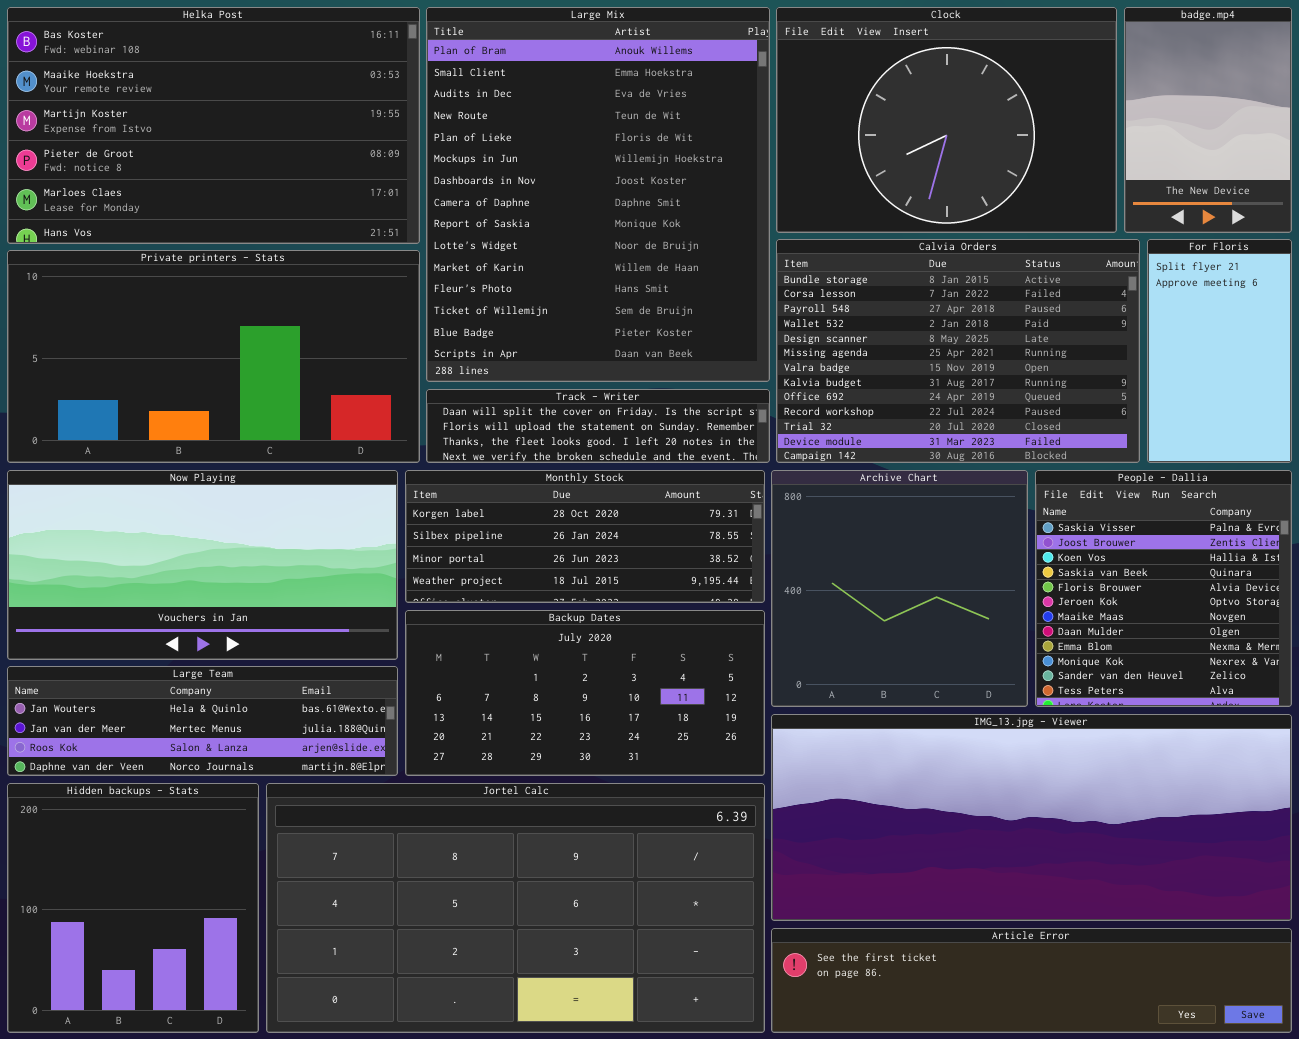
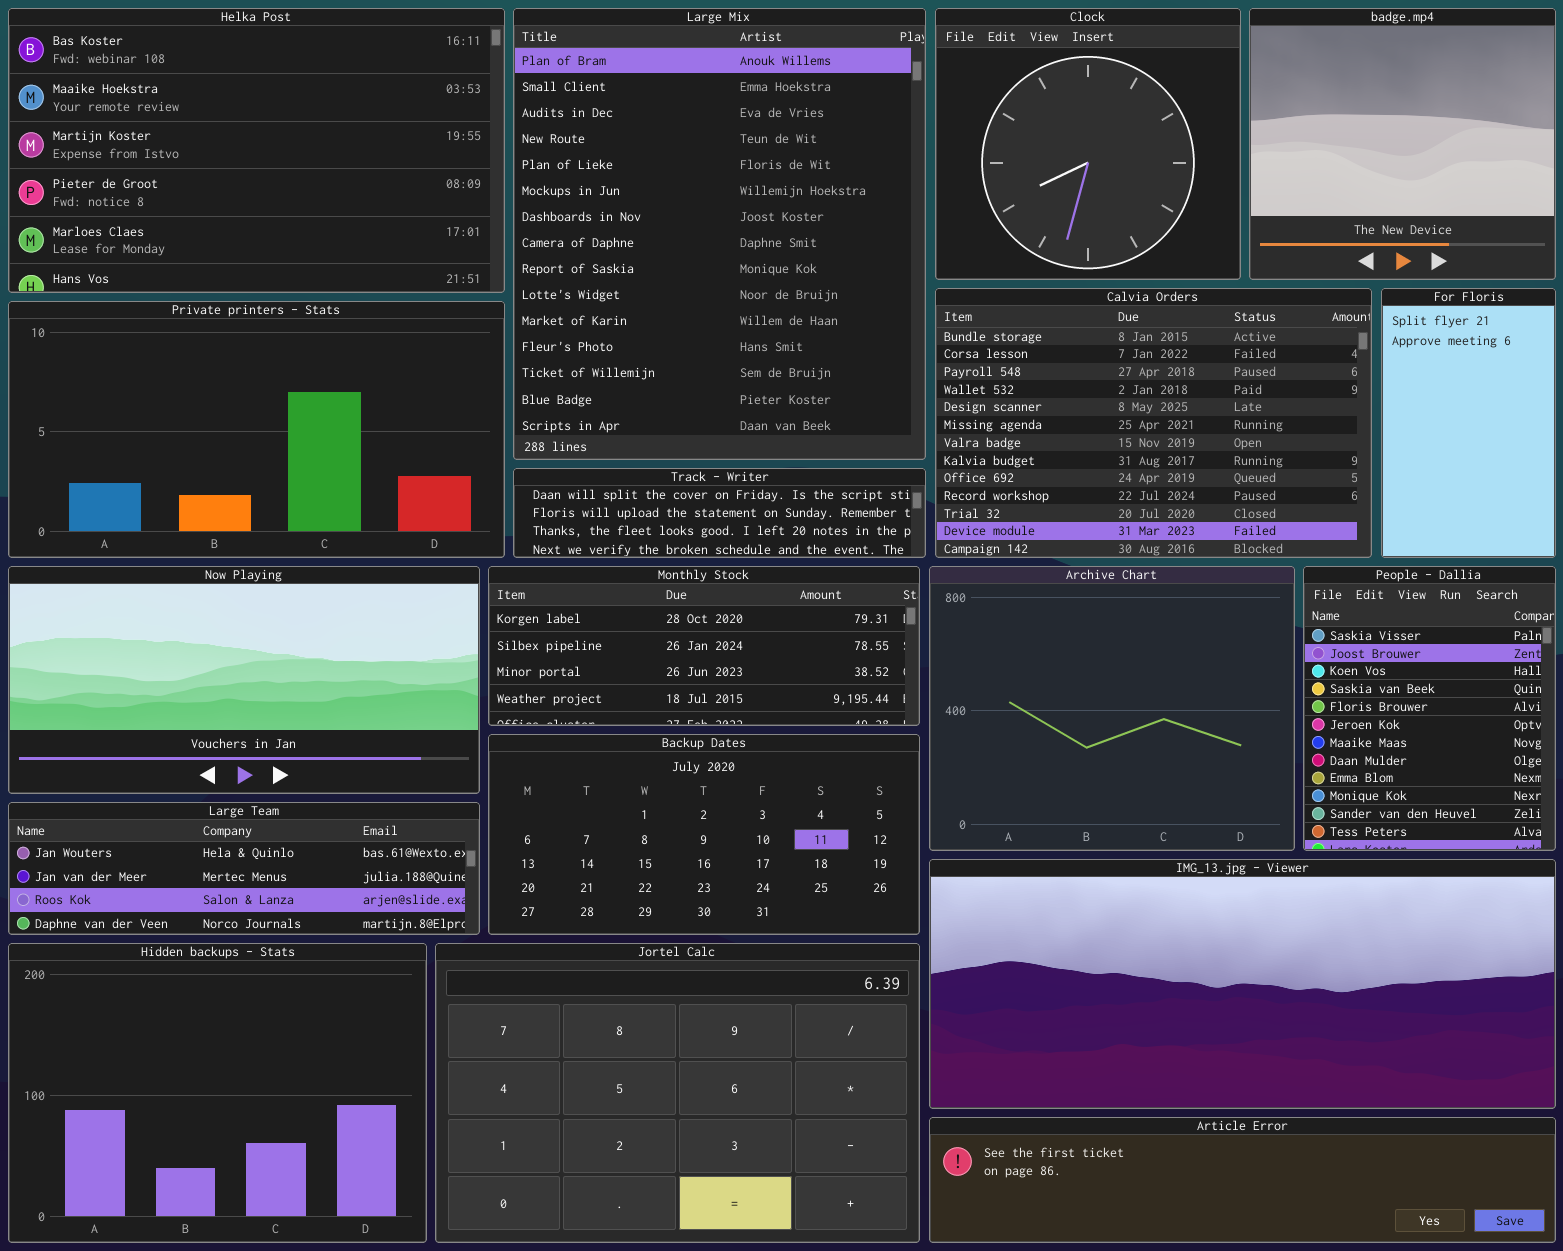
Clock: [776,7,1117,233] -> [935,8,1241,280], resized
badge.mp4: [1124,7,1292,233] -> [1249,8,1556,280], resized
Archive Chart: [771,470,1028,707] -> [929,566,1295,851], resized
People - Dallia: [1035,470,1292,707] -> [1303,566,1556,851], resized
Hidden backups - Stats: [7,783,259,1033] -> [8,943,427,1243], resized
Jortel Calc: [266,783,765,1033] -> [435,943,920,1243], resized

